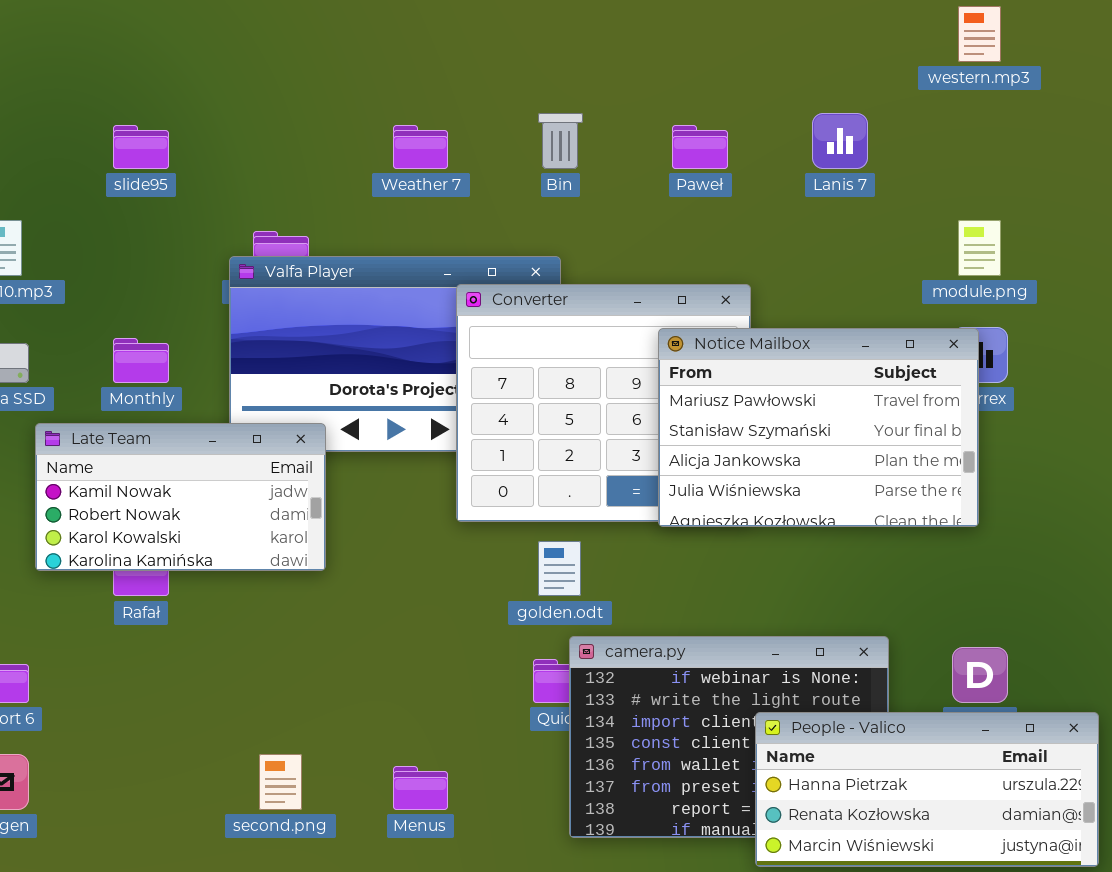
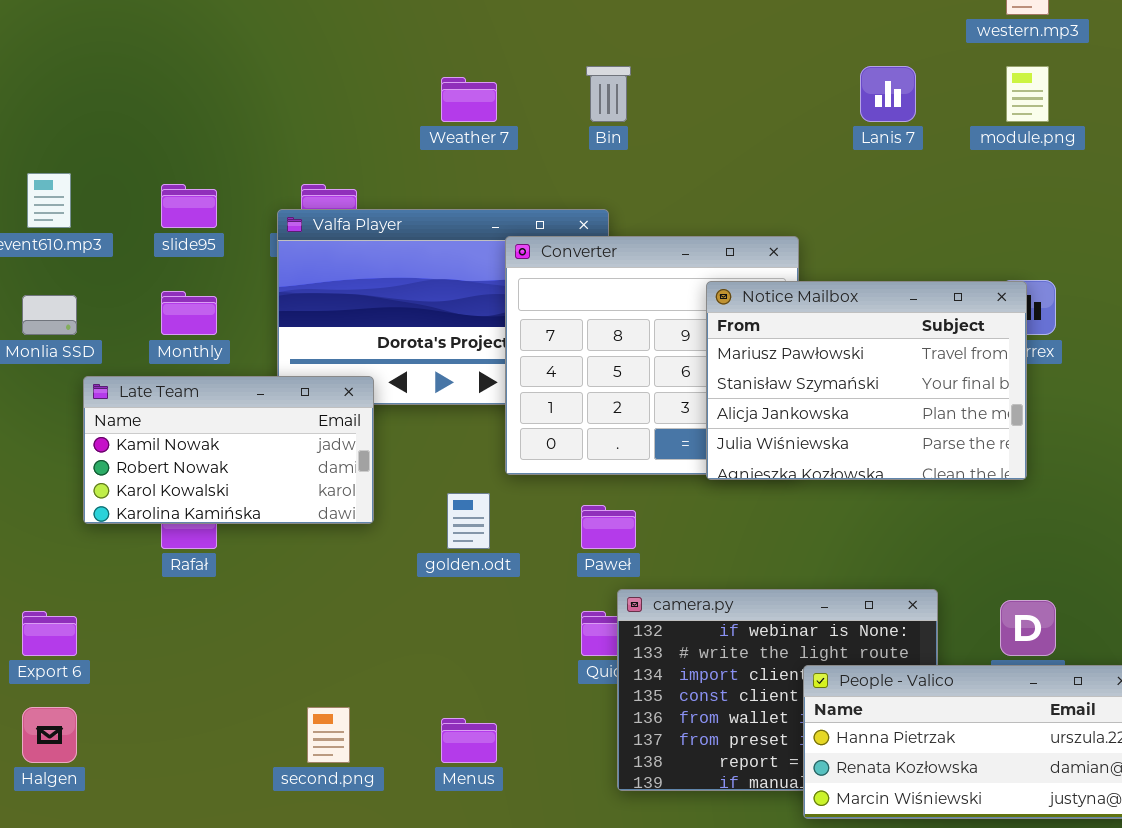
slide95: [113,125,169,169] -> [161,184,217,228], moved
Paweł: [672,125,728,169] -> [581,505,636,549], moved
module.png: [958,220,1001,276] -> [1006,66,1049,122], moved
golden.odt: [538,541,581,596] -> [447,493,490,549], moved

